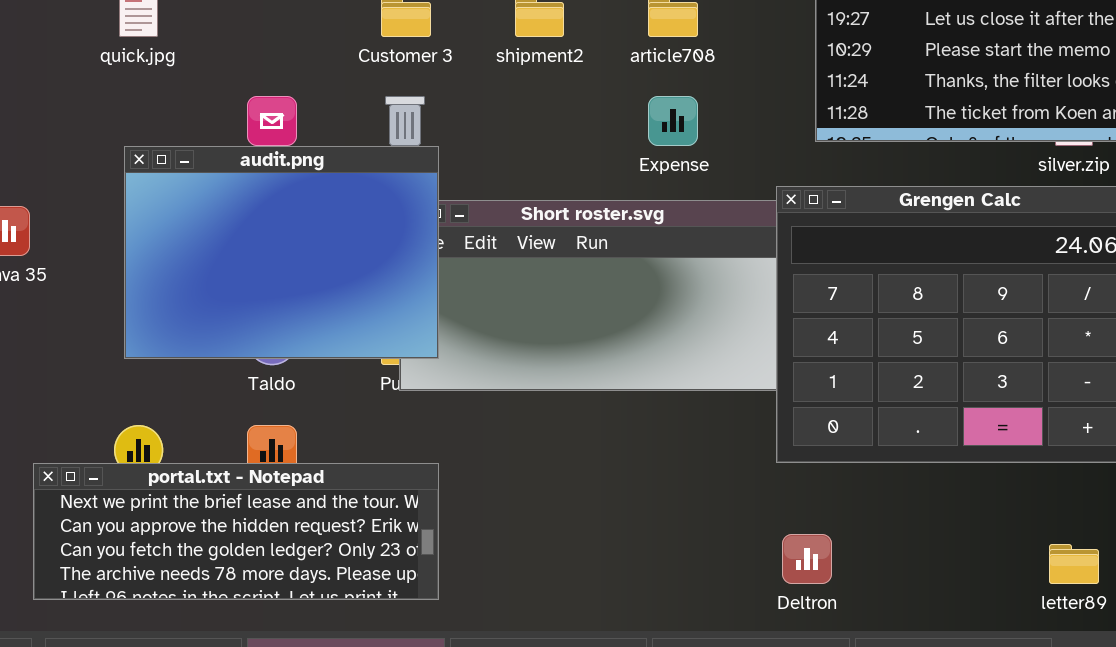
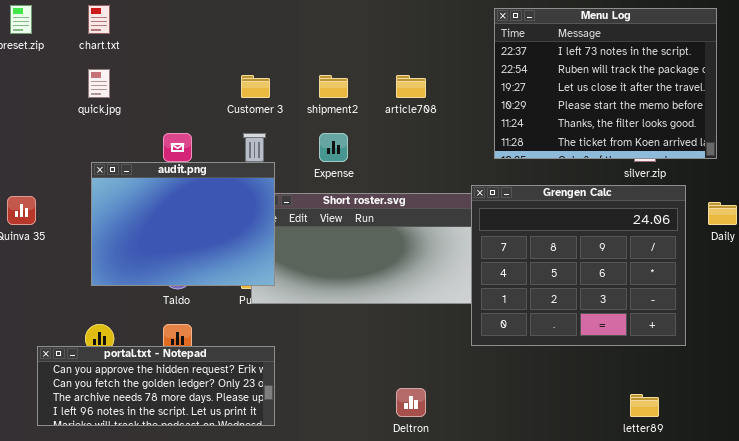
Expense: [648,96,698,146] -> [319,133,348,162], moved
portal.txt - Notepad: [33,463,439,600] -> [37,346,275,426], scrolled down 1 row
Deltron: [782,534,832,584] -> [396,388,426,417], moved

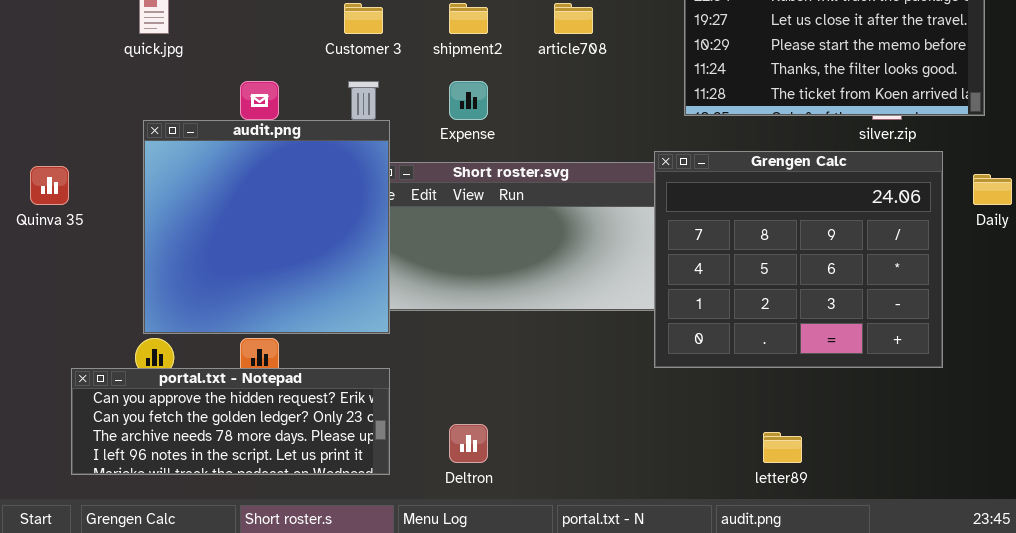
audit.png: [91,162,275,286] -> [143,120,390,334], resized
Deltron: [396,388,426,417] -> [449,424,488,463], moved
letter89: [630,394,659,417] -> [763,432,802,463], moved

